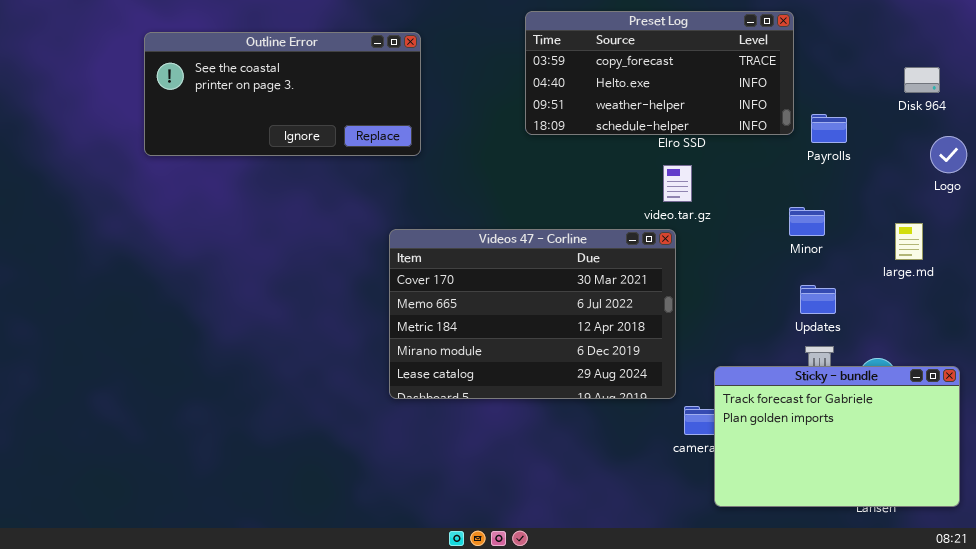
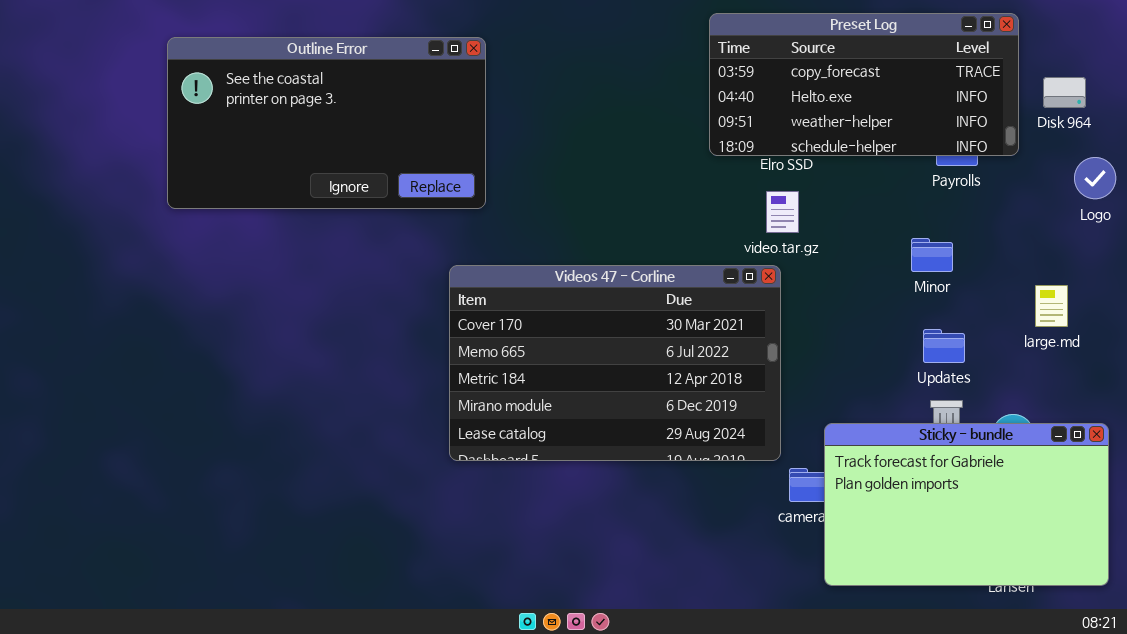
Preset Log: [525,11,794,135] -> [709,13,1019,156], moved
Outline Error: [144,32,421,156] -> [167,37,486,209], resized
large.md: [895,223,923,260] -> [1035,285,1068,327], moved

